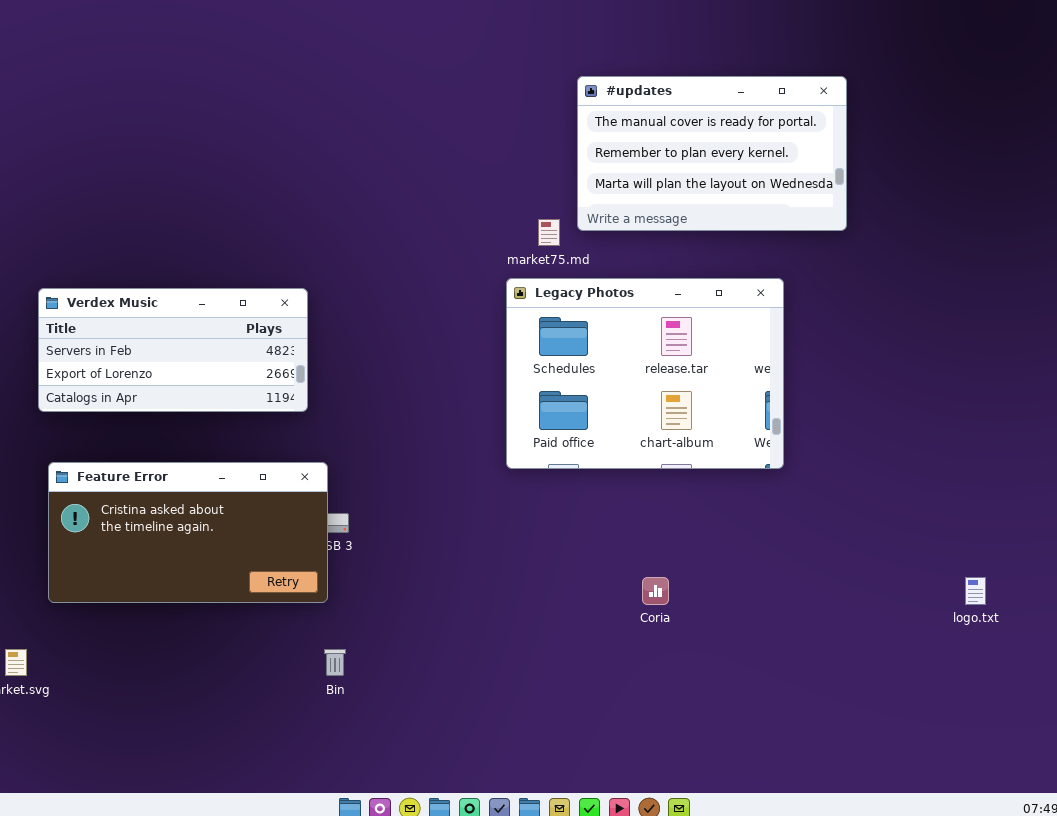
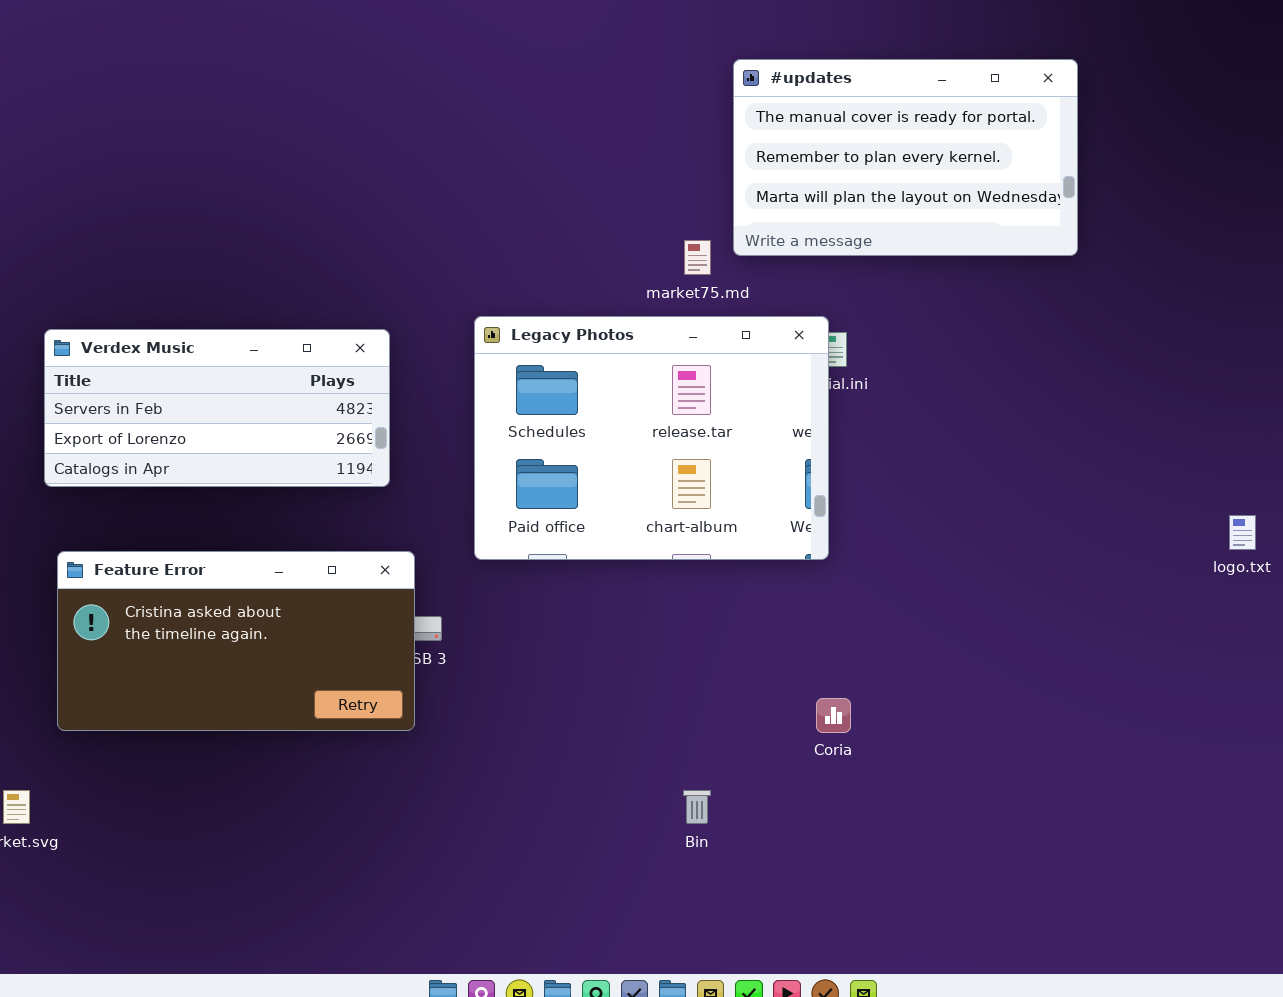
Legacy Photos: [506,278,784,469] -> [474,316,829,560], moved
logo.txt: [965,577,986,605] -> [1229,515,1256,550], moved
Bin: [324,649,346,676] -> [683,790,711,824], moved

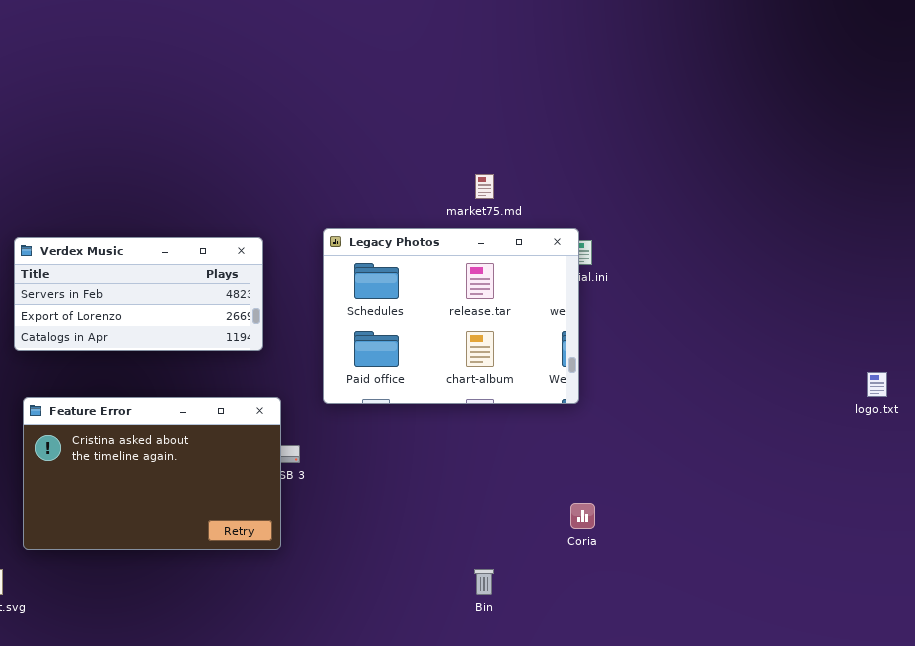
#updates: [733,59,1078,256] -> none, closed
Feature Error: [57,551,415,731] -> [23,397,281,550], resized

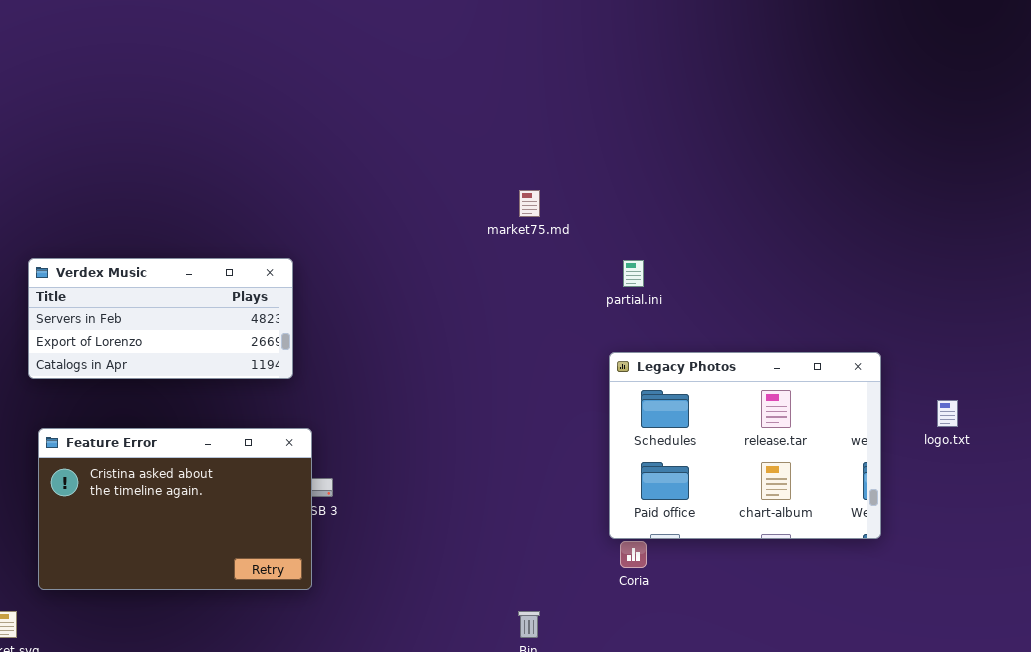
Legacy Photos: [323,228,579,404] -> [609,352,881,539], moved

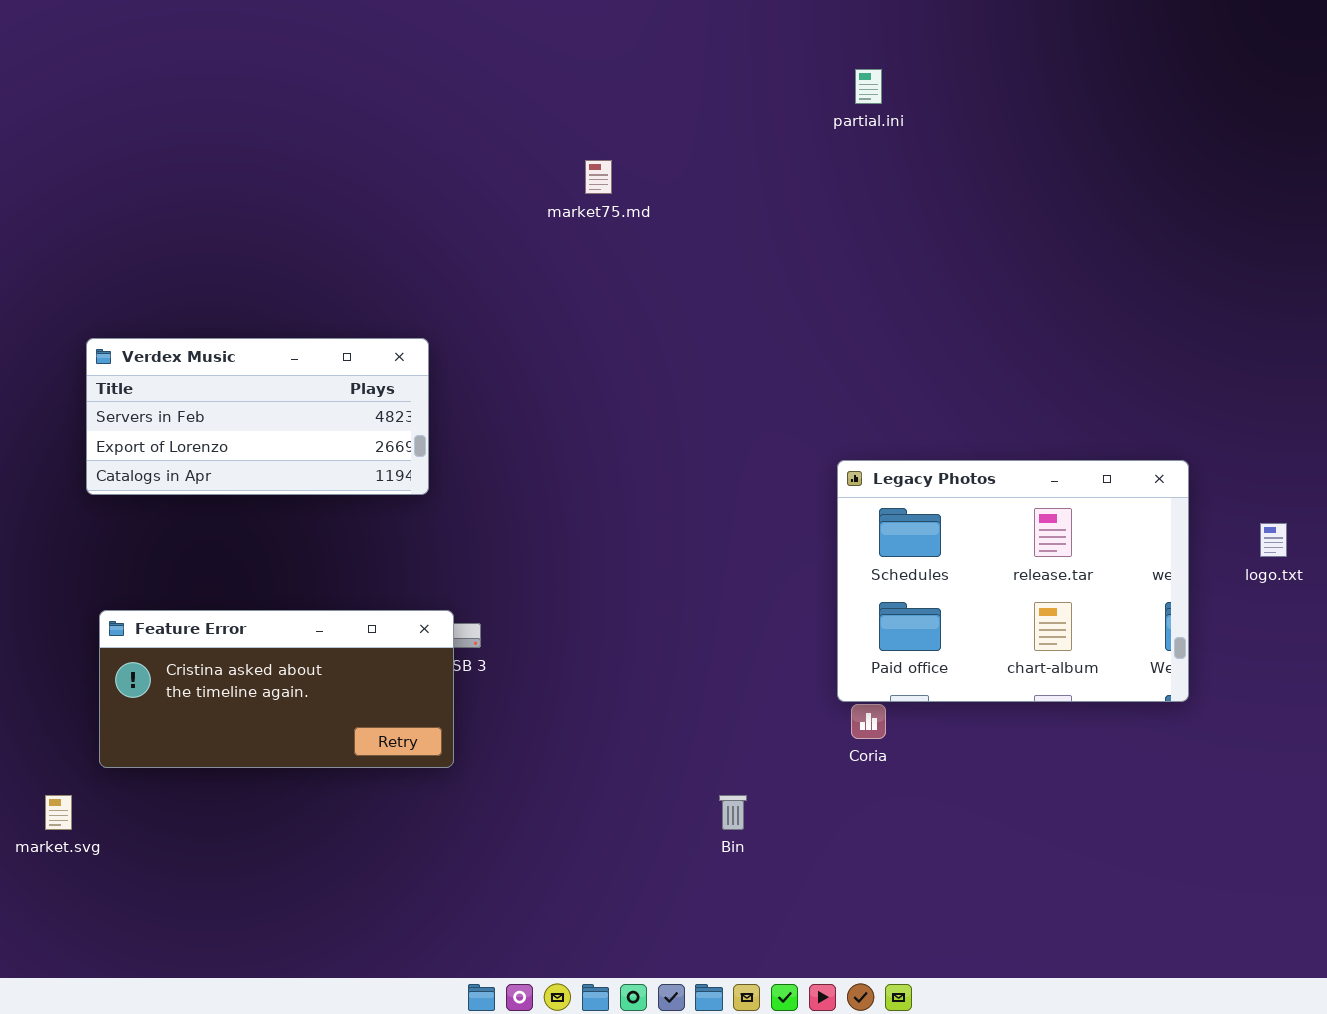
market75.md: [519,190,540,217] -> [585,160,612,194], moved
partial.ini: [623,260,644,287] -> [855,69,882,104], moved
Feature Error: [38,428,312,590] -> [99,610,454,768], resized

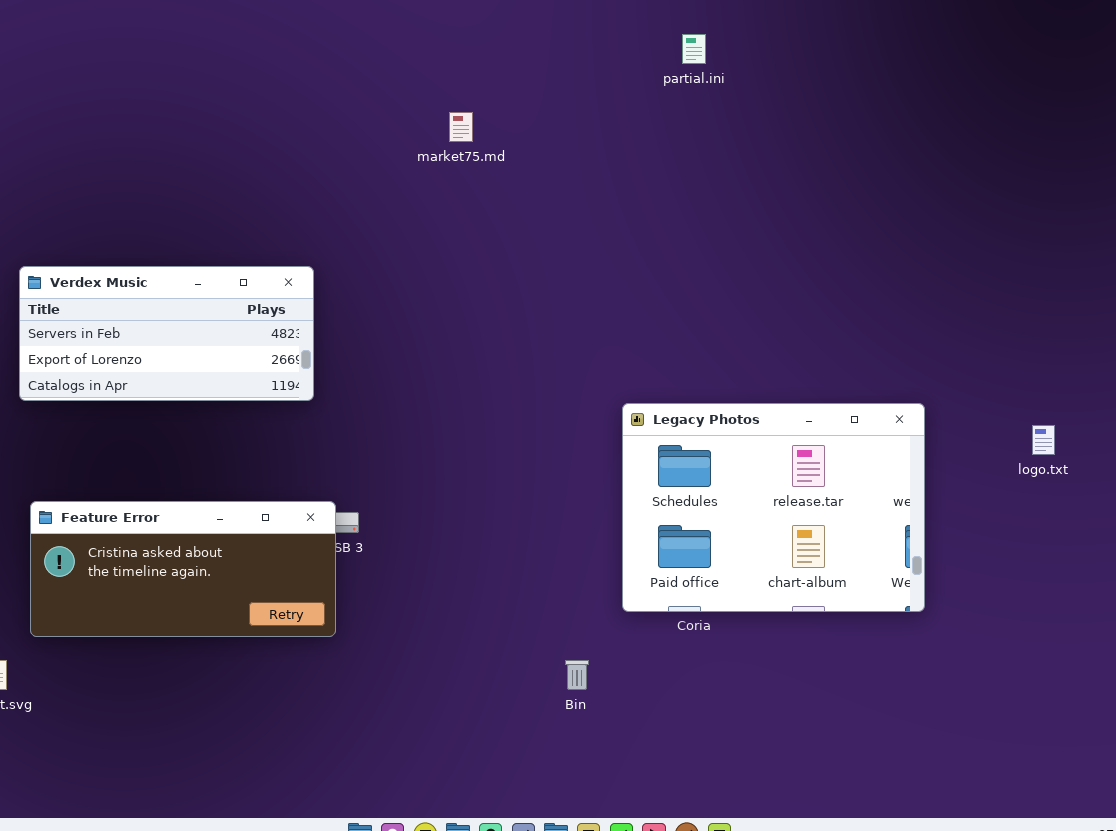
Legacy Photos: [837,460,1189,702] -> [622,403,925,612], moved

